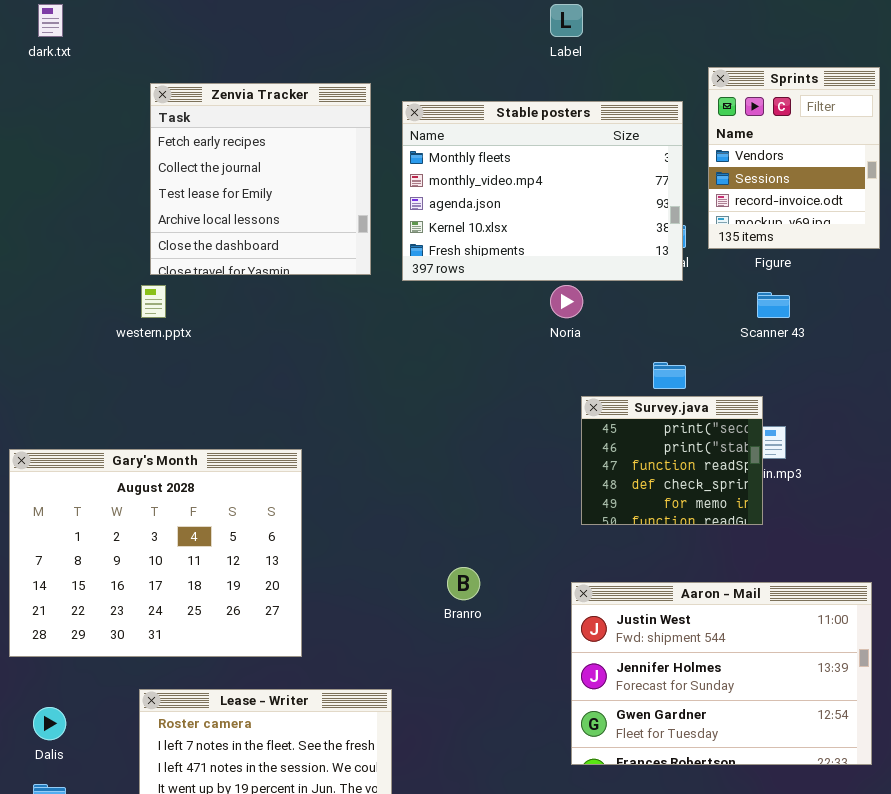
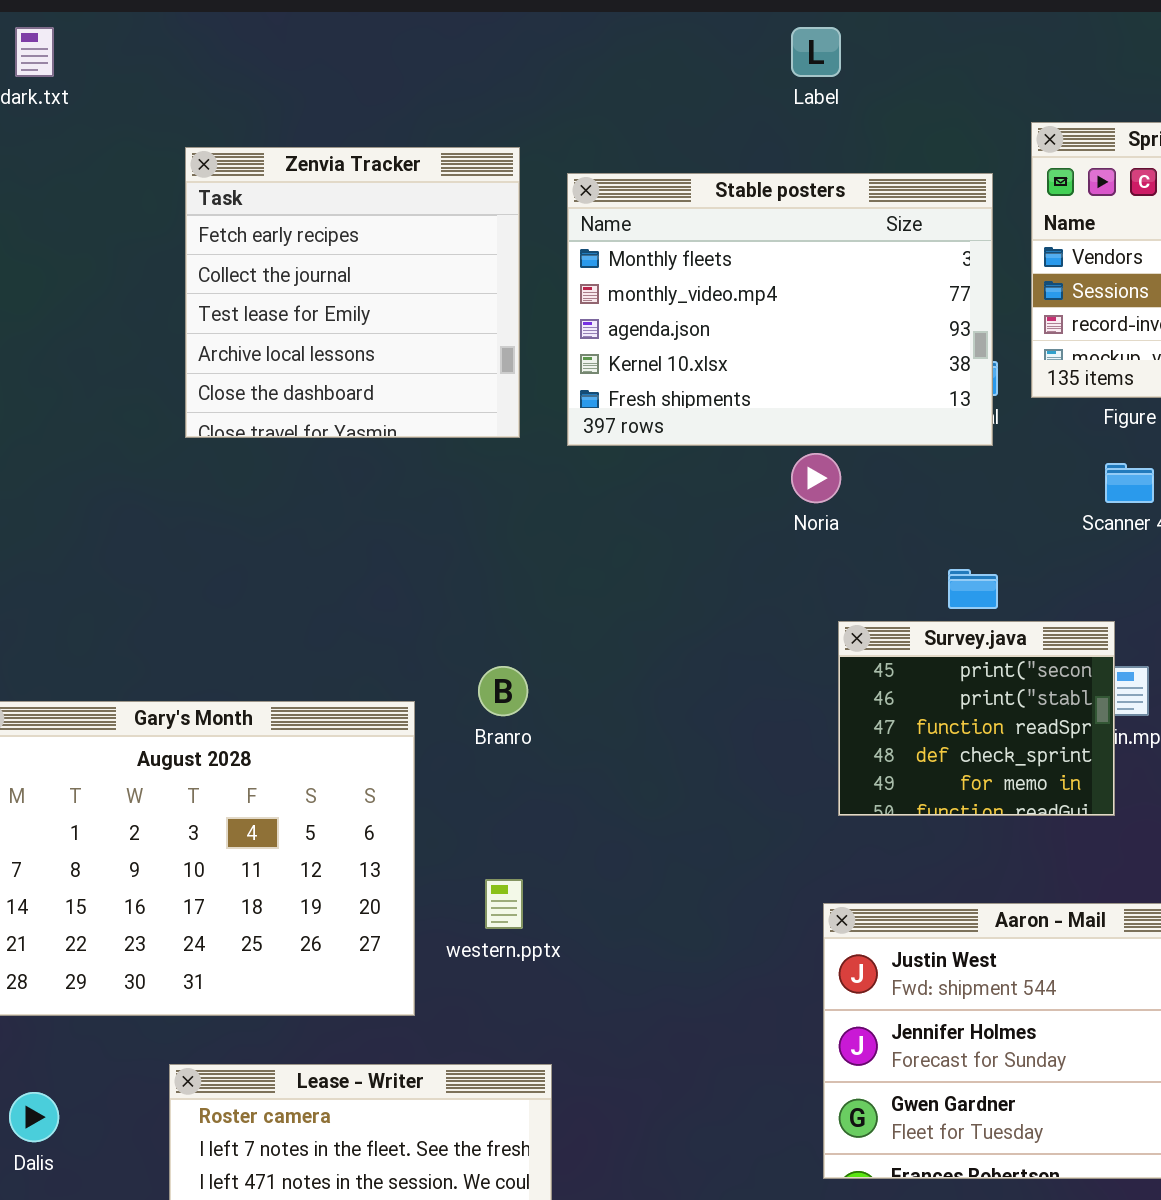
western.pptx: [141,285,166,318] -> [485,879,523,929], moved
Branro: [447,567,480,600] -> [478,666,528,716], moved

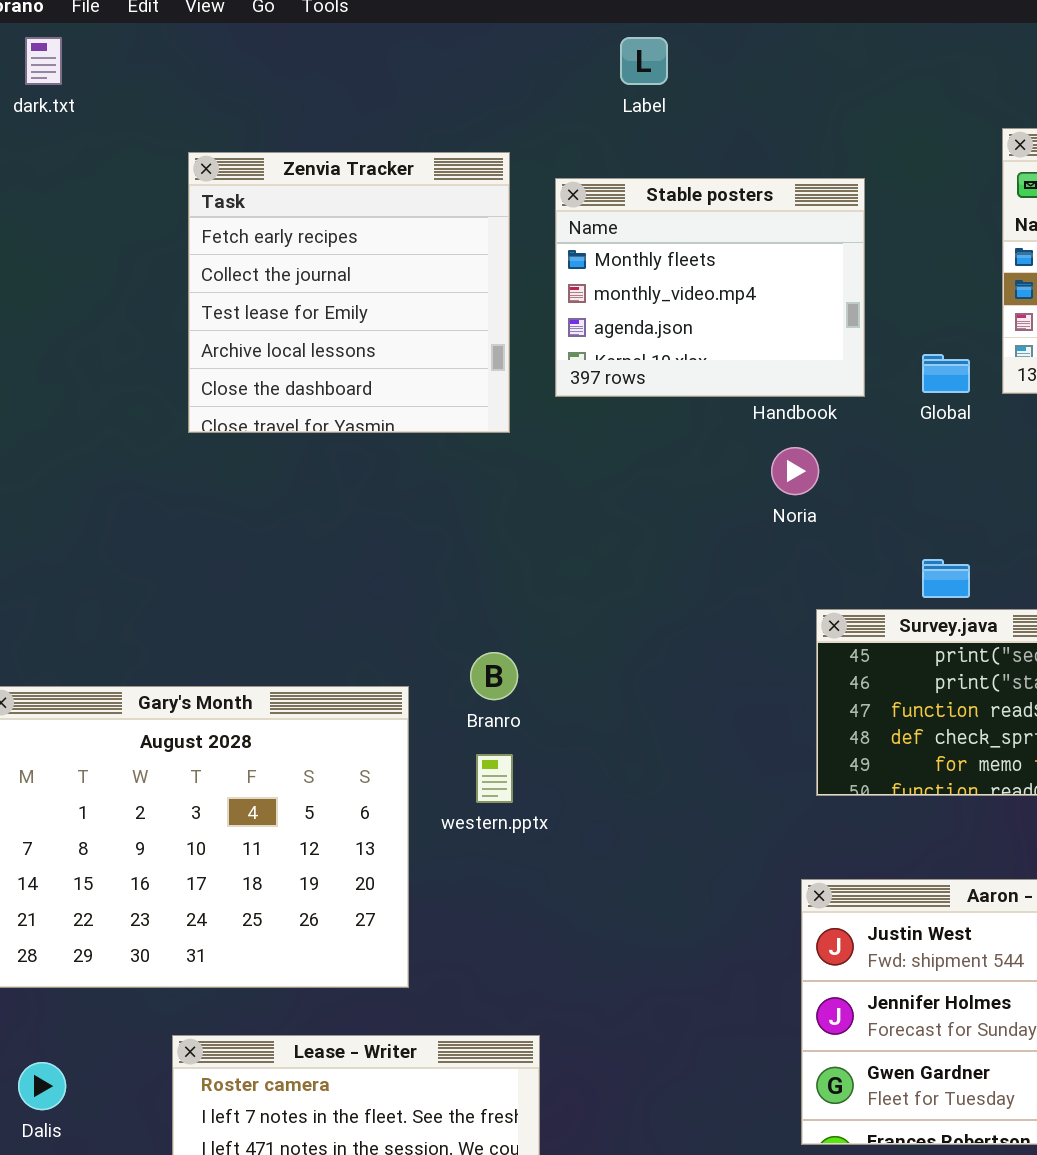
Label: [791,27,841,77] -> [620,37,668,85], moved
Stable posters: [567,173,993,446] -> [555,178,865,397], resized
western.pptx: [485,879,523,929] -> [476,754,513,803], moved

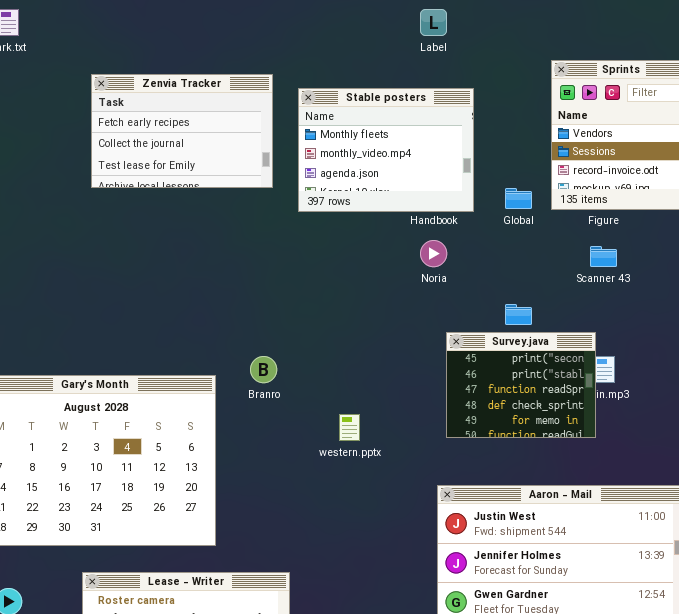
Label: [620,37,668,85] -> [420,9,447,36], moved
Zenvia Tracker: [188,152,510,433] -> [91,74,273,188], resized
western.pptx: [476,754,513,803] -> [339,414,360,441], moved

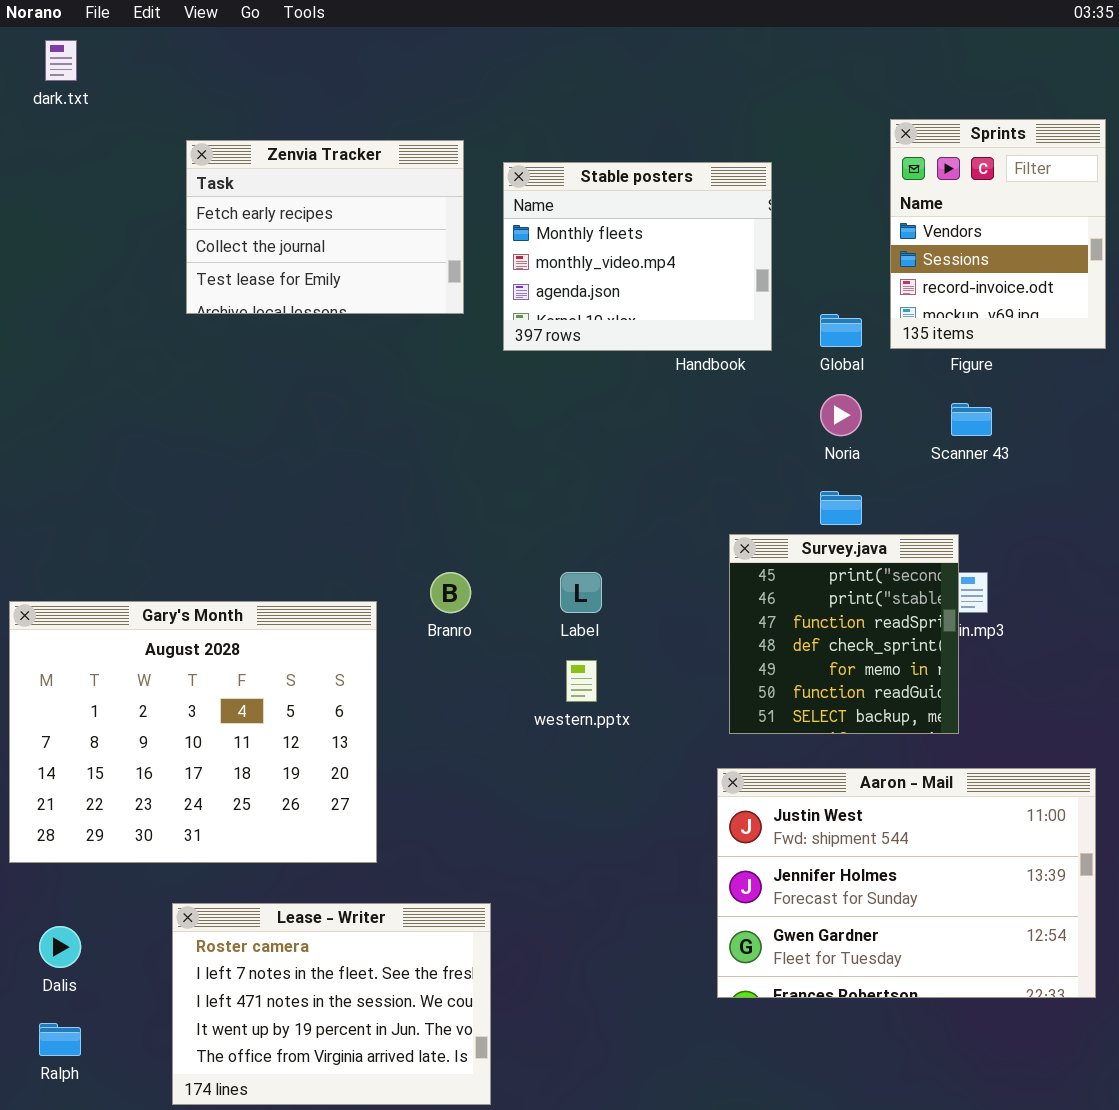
Label: [420,9,447,36] -> [560,572,602,613], moved
Noria: [420,240,447,267] -> [820,394,862,436], moved
Survey.java: [446,332,596,438] -> [729,534,959,734], resized

